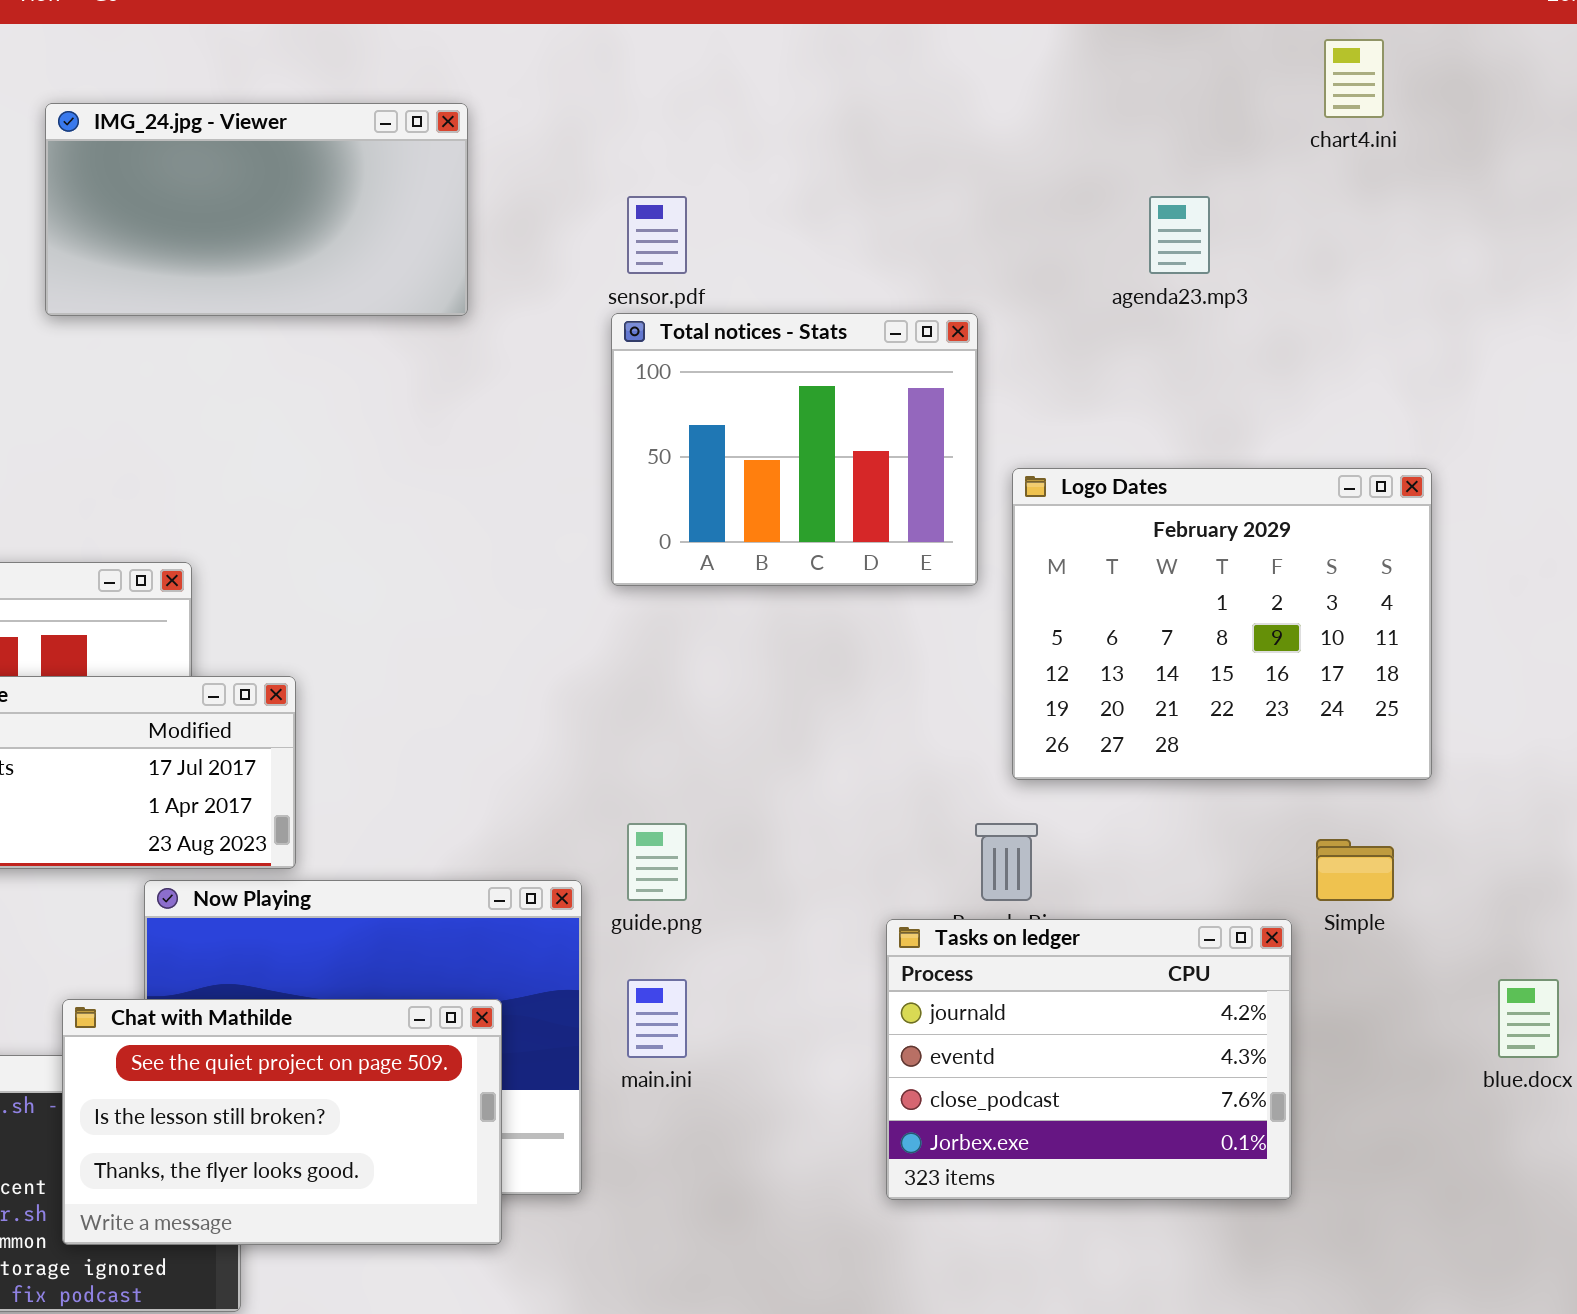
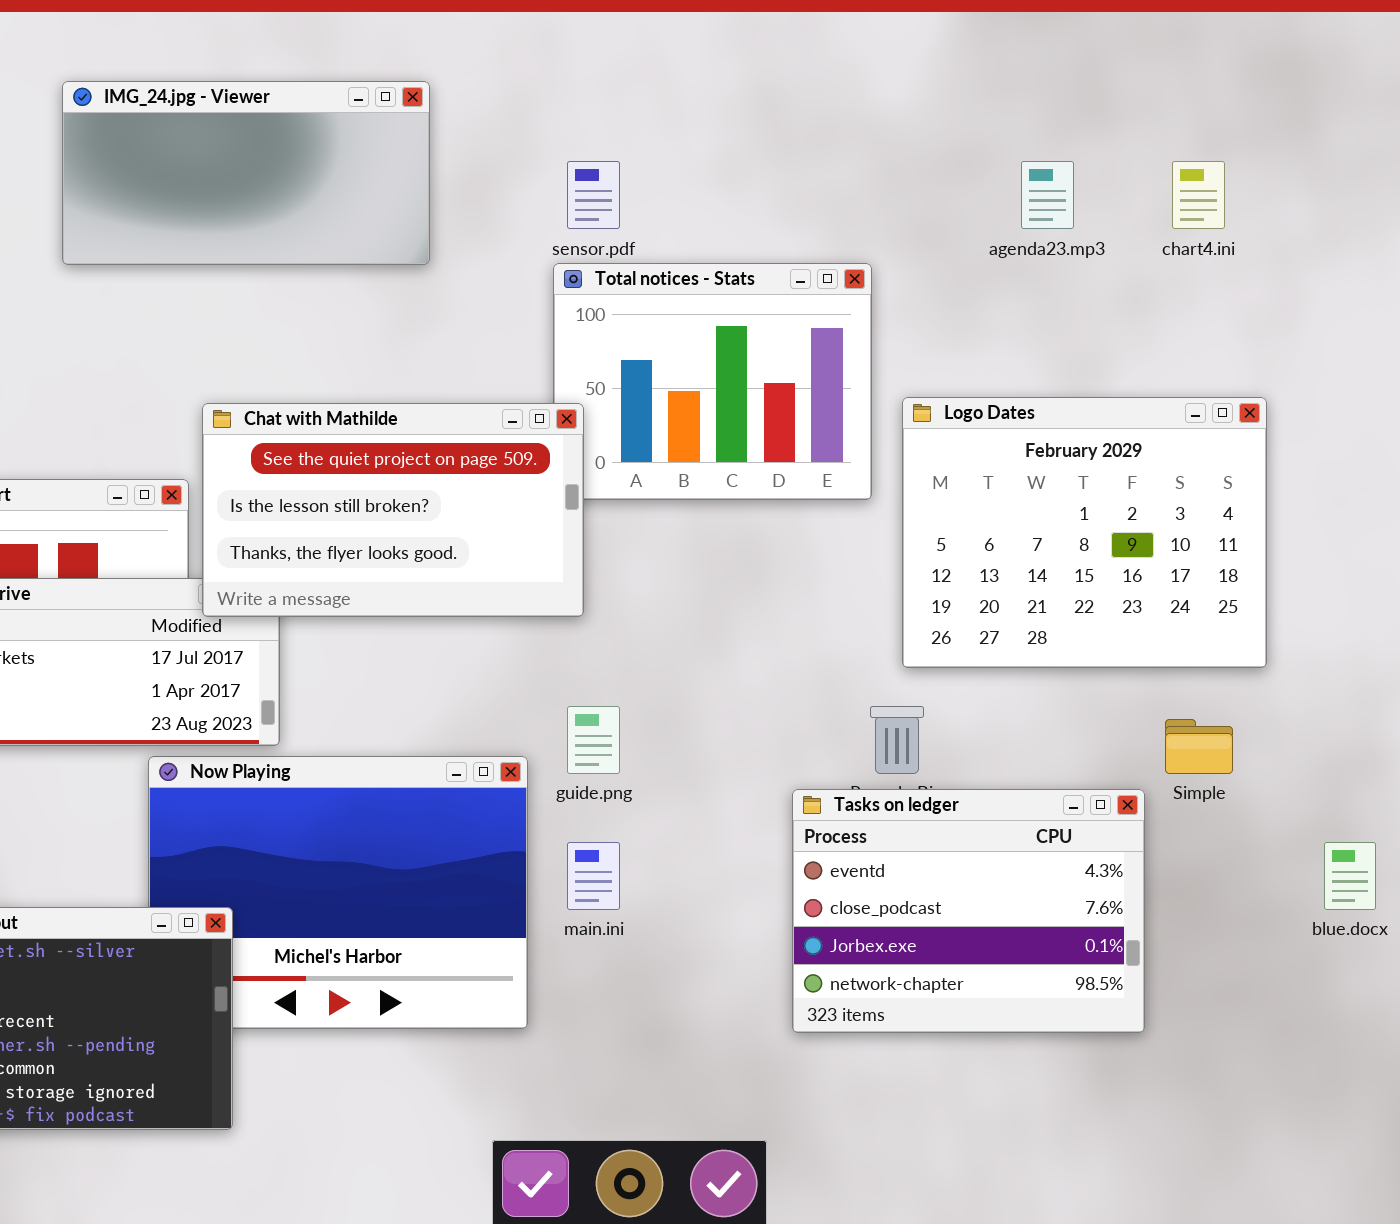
chart4.ini: [1324,39,1384,118] -> [1172,161,1225,229], moved
Tasks on ledger: [886,919,1292,1200] -> [792,789,1145,1033], scrolled down 1 row
Chat with Mathilde: [62,999,502,1245] -> [202,403,584,617], moved

